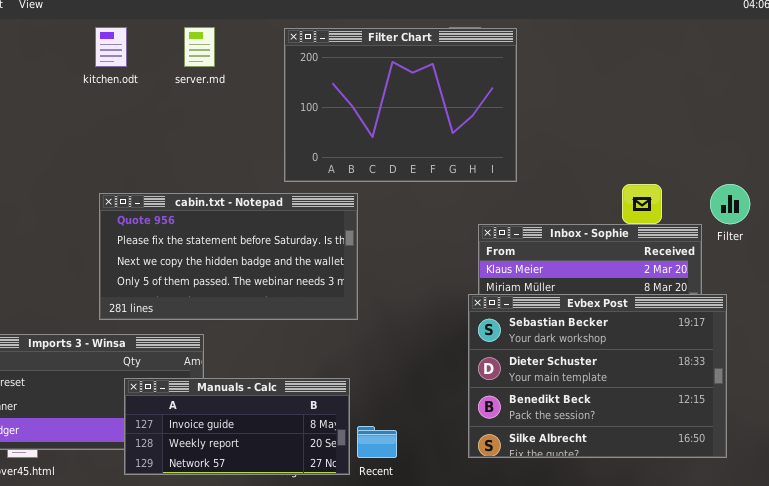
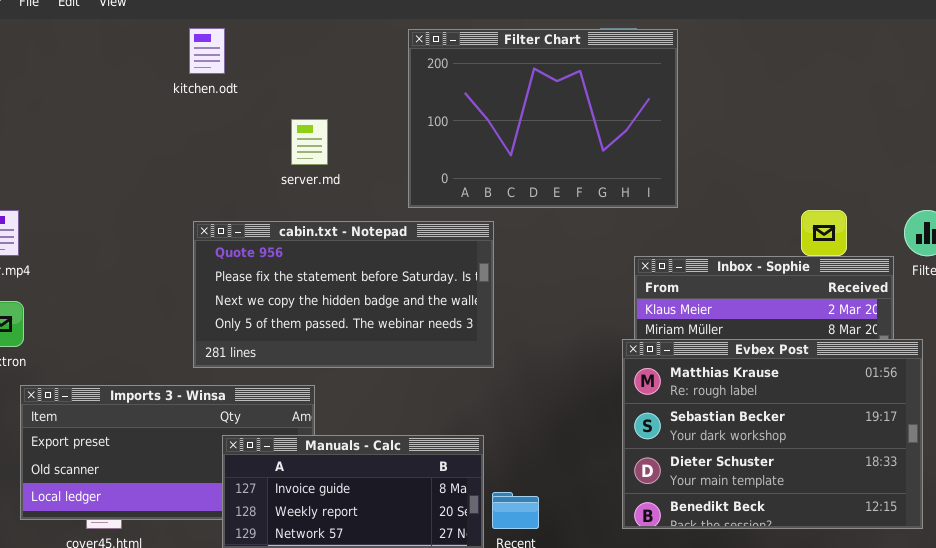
server.md: [184,27,215,67] -> [291,119,328,165], moved
Evbex Post: [468,294,727,458] -> [622,339,923,529], scrolled up 1 row

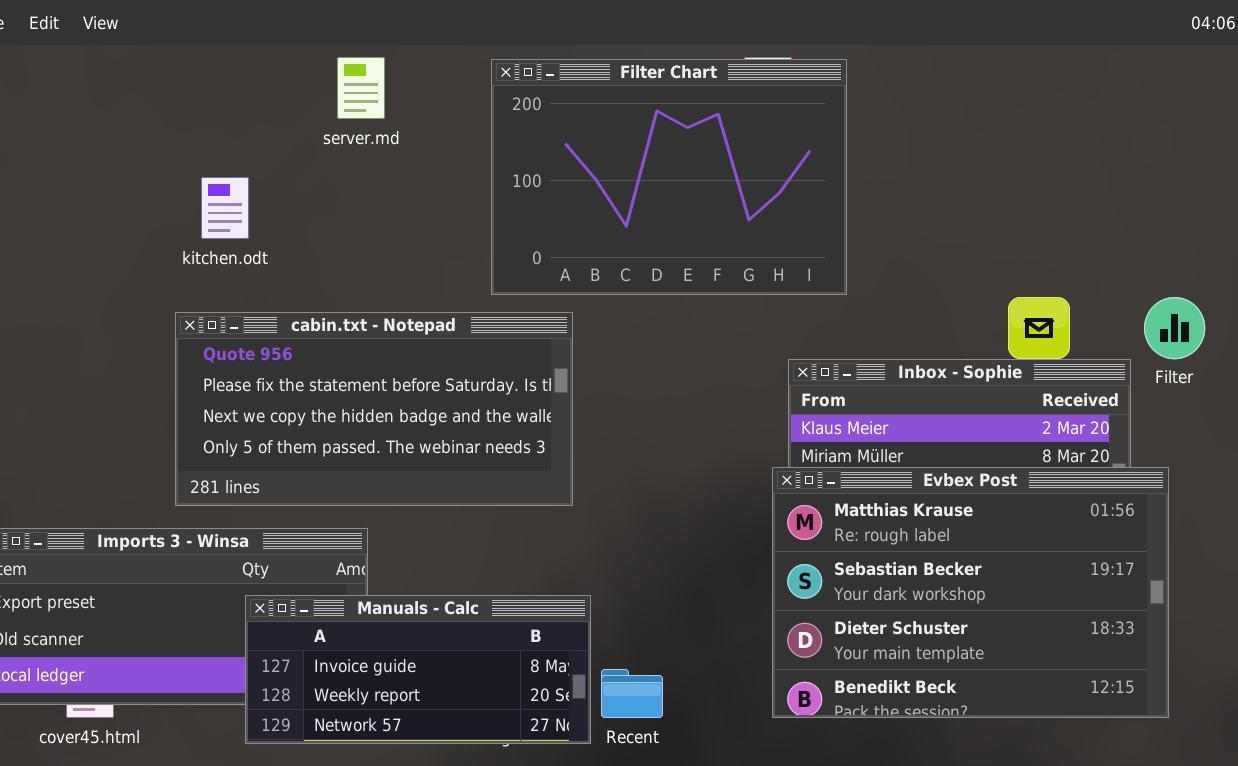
kitchen.odt: [189,28,225,74] -> [201,177,249,239], moved
server.md: [291,119,328,165] -> [337,57,385,119], moved
cabin.txt - Notepad: [193,221,494,368] -> [175,312,573,506], moved

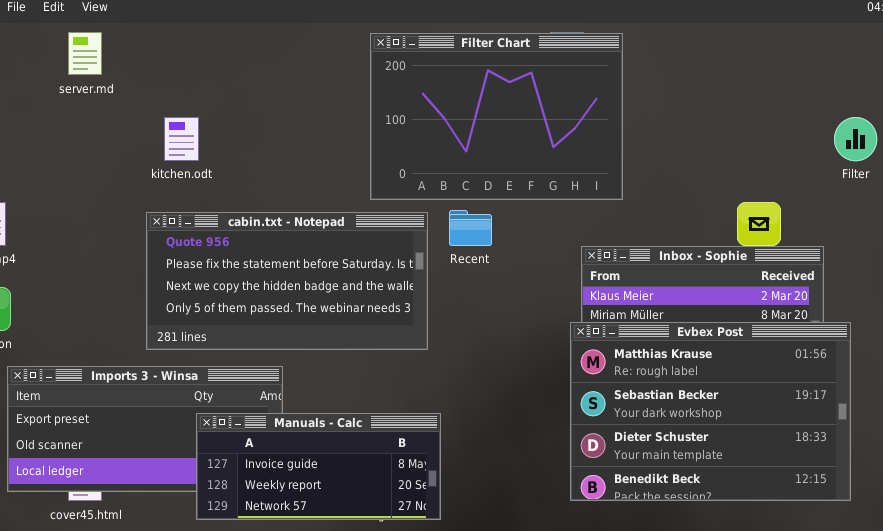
server.md: [337,57,385,119] -> [68,32,102,75], moved
Filter: [1144,297,1205,359] -> [834,117,877,161], moved
Recent: [601,669,663,718] -> [449,210,492,246], moved

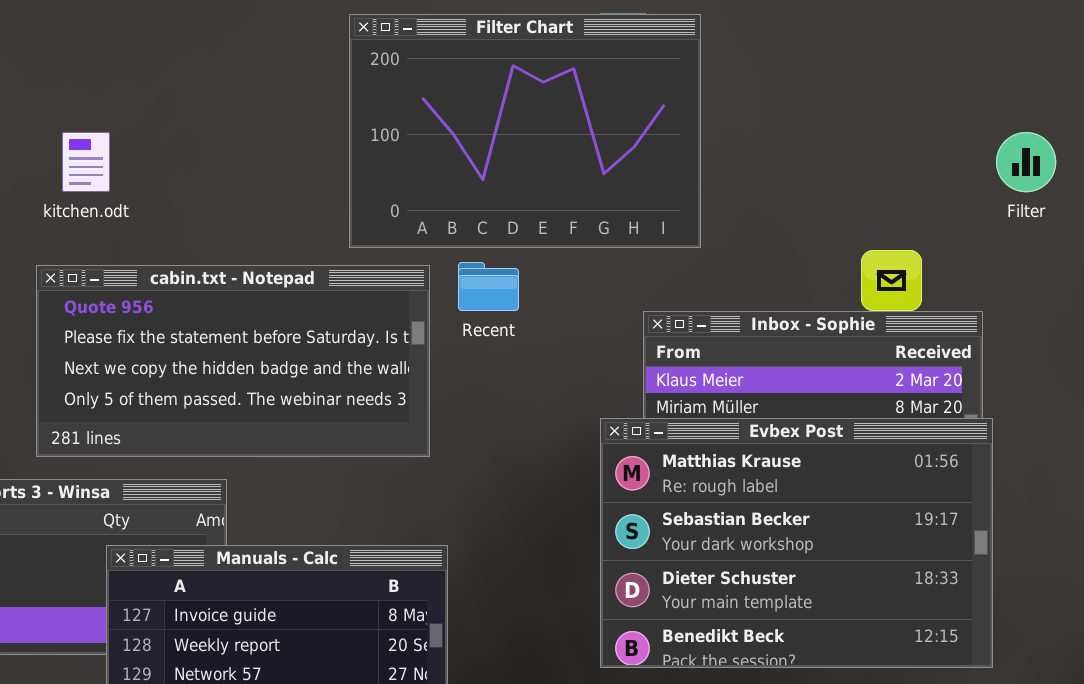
Evbex Post: [570,322,851,501] -> [600,418,993,668], moved

